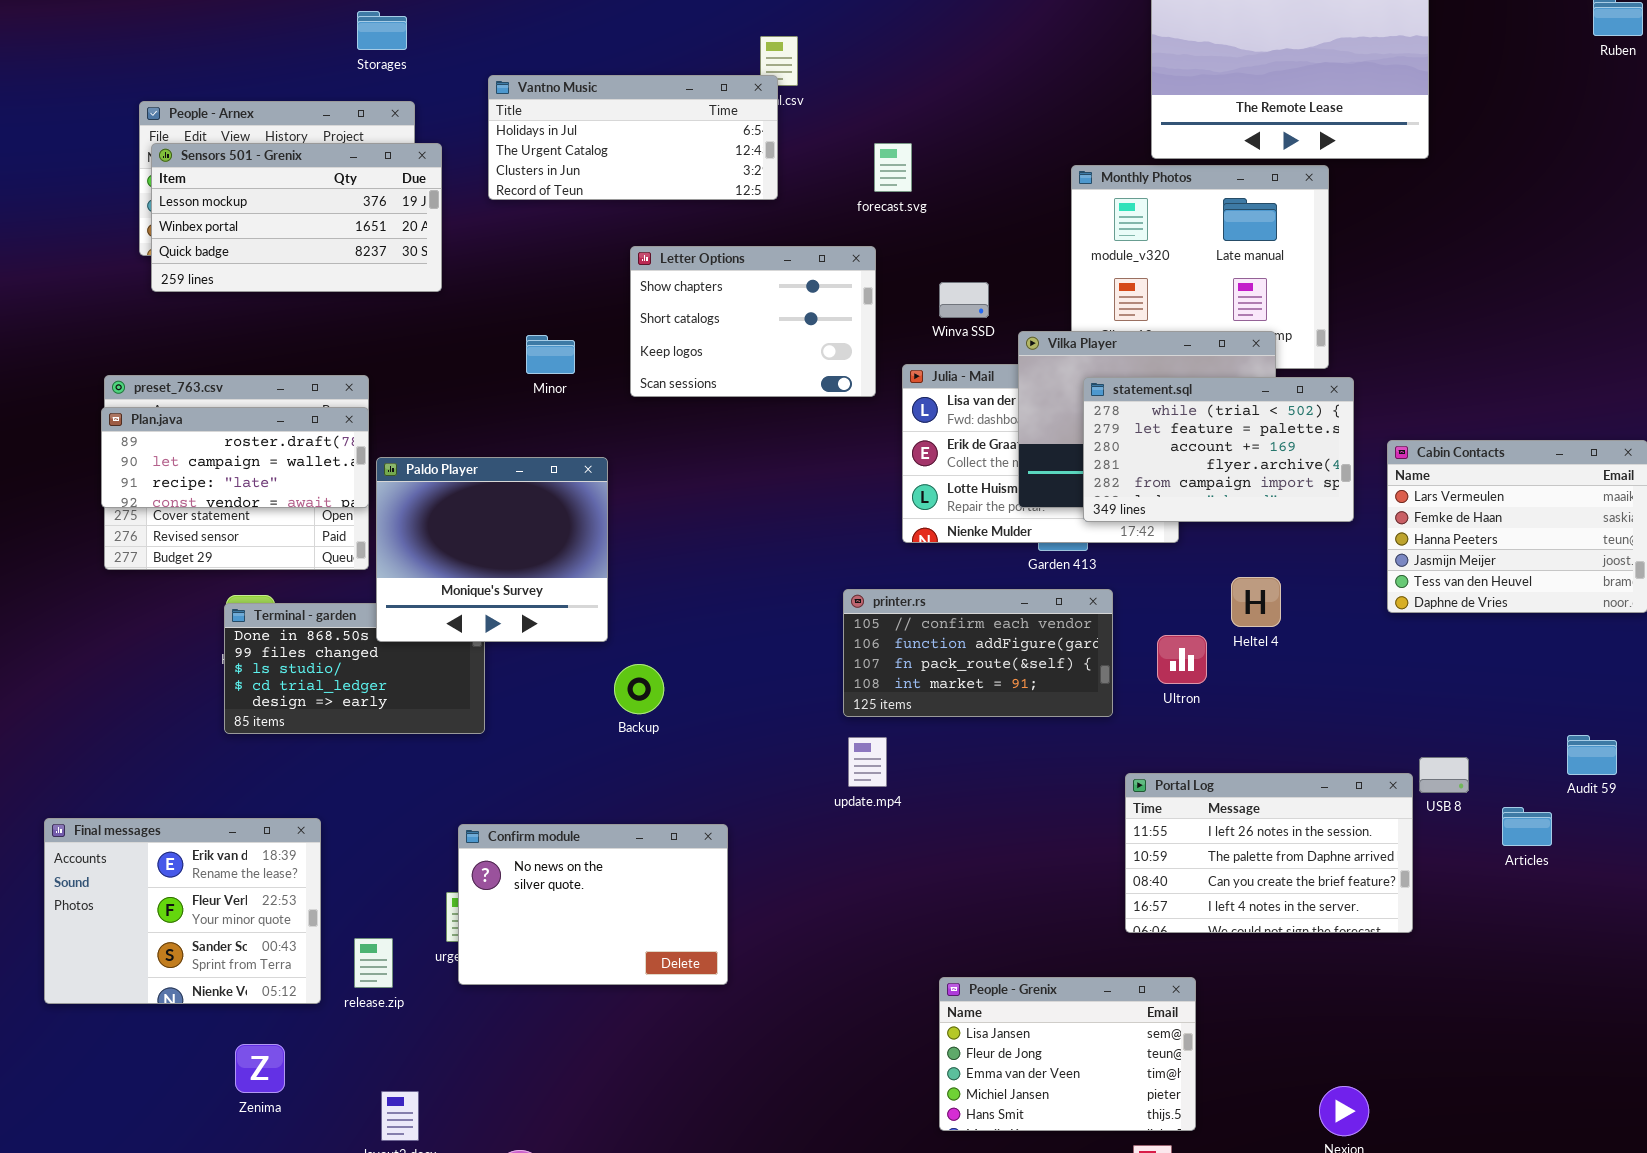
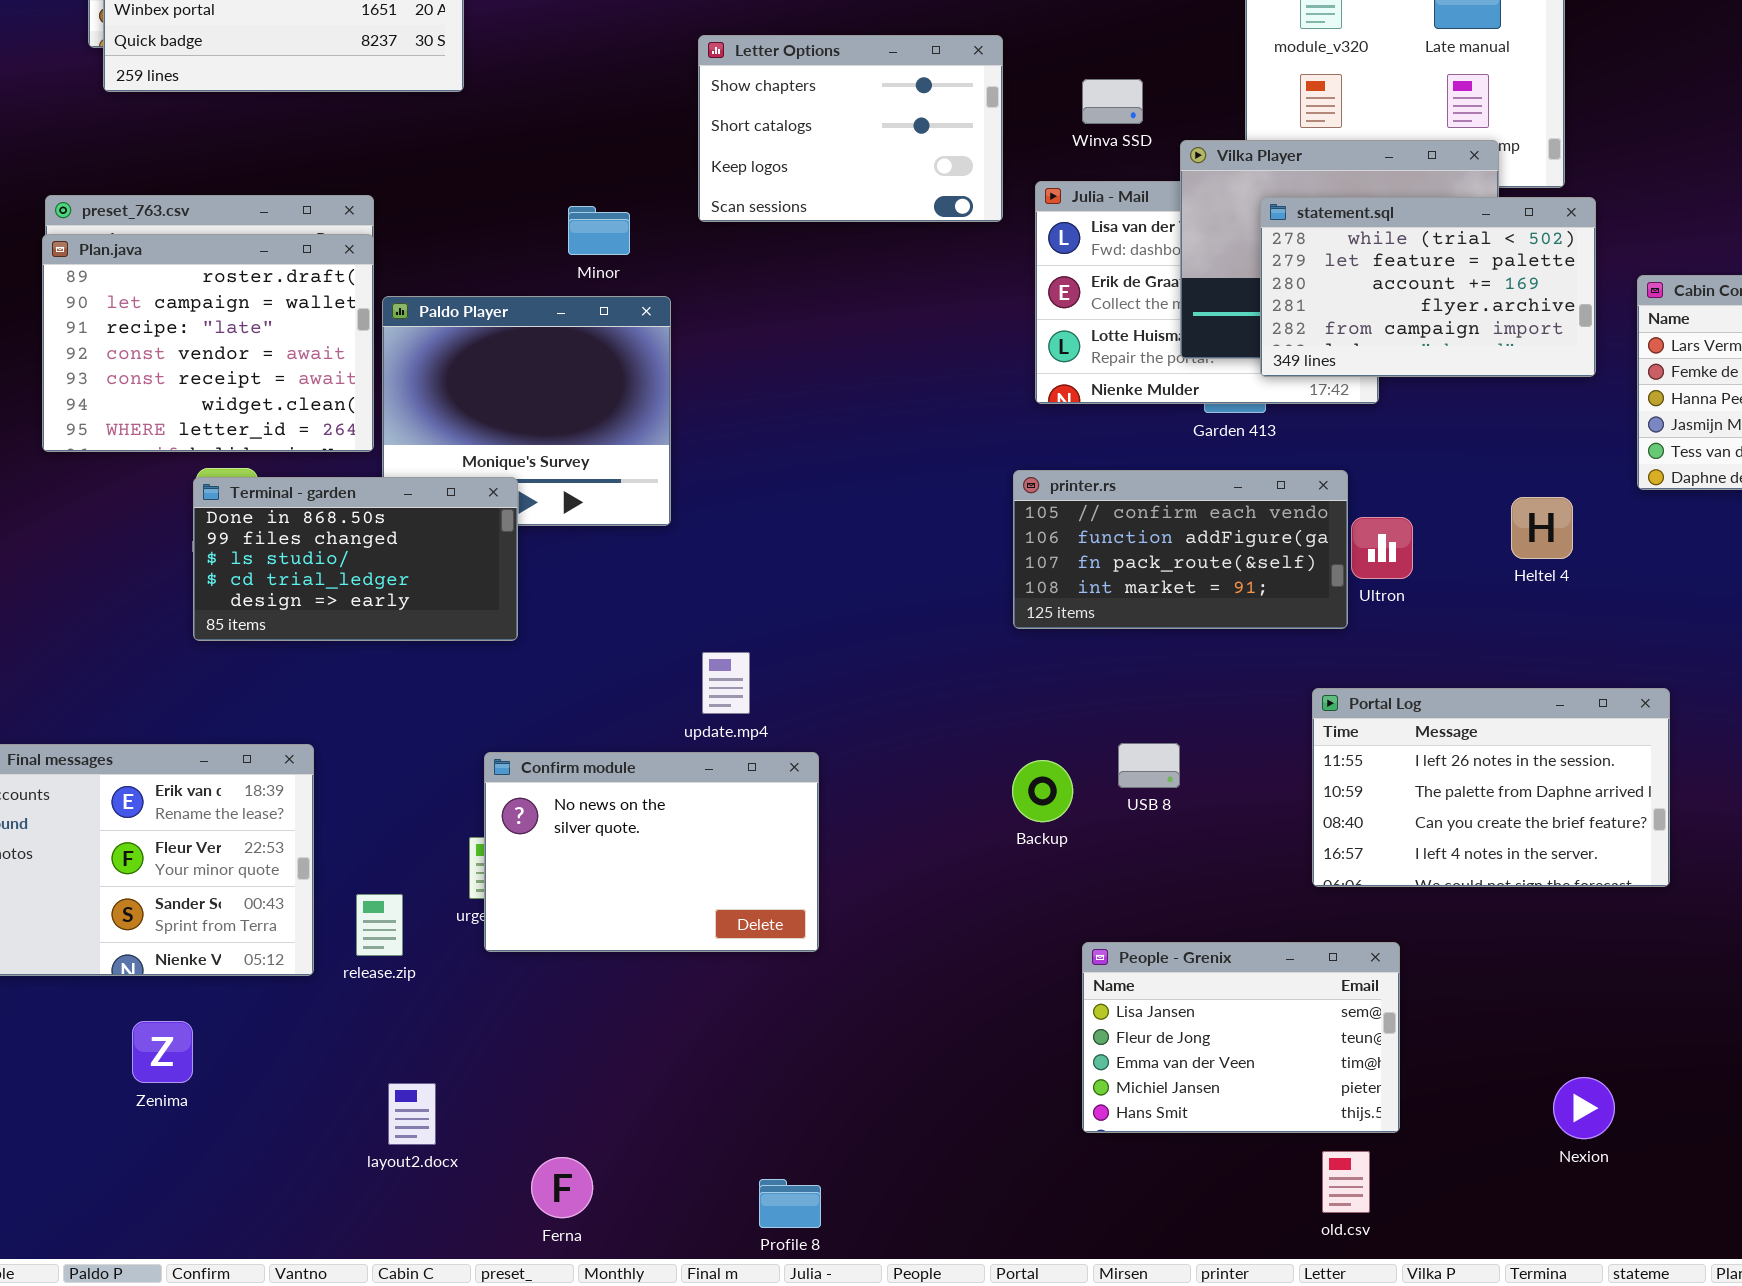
Minor: [526,335,575,374] -> [568,206,630,255], moved
Plan.java: [101,407,369,508] -> [42,234,374,452], resized
Heltel 4: [1231,577,1281,627] -> [1511,497,1573,559], moved
printer.rs: [843,589,1113,717] -> [1013,470,1348,629], moved
Terminal - garden: [224,603,485,734] -> [193,477,518,641], raised
Backup: [614,664,664,714] -> [1012,760,1073,822], moved
update.mp4: [848,737,887,787] -> [702,652,750,714], moved
USB 8: [1419,757,1469,793] -> [1118,743,1180,788], moved
Zenima: [235,1044,285,1093] -> [132,1021,193,1083], moved

